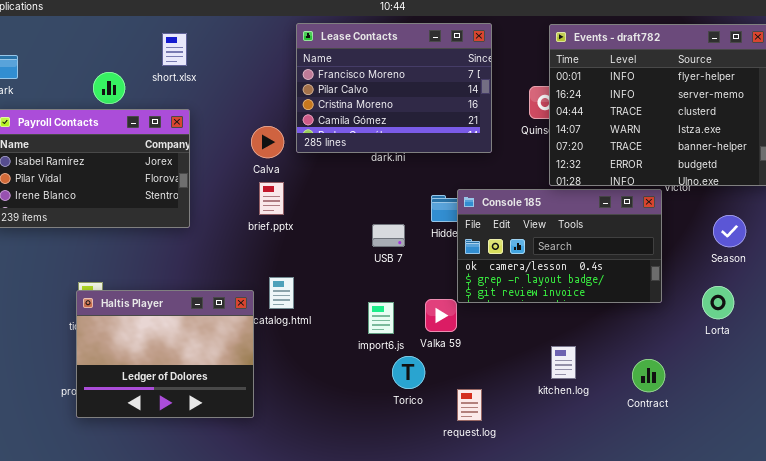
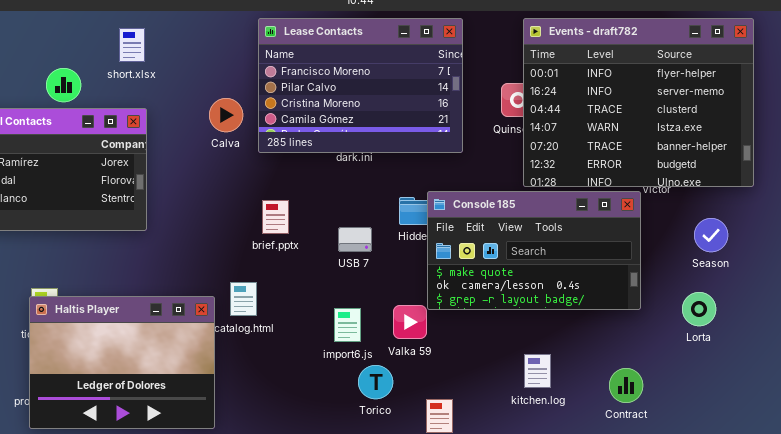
Calva: [251,126,284,158] -> [209,98,243,132], moved
brief.pptx: [259,182,284,215] -> [262,200,289,234], moved
Console 185: [457,189,662,303] -> [427,191,641,310], scrolled up 1 row

